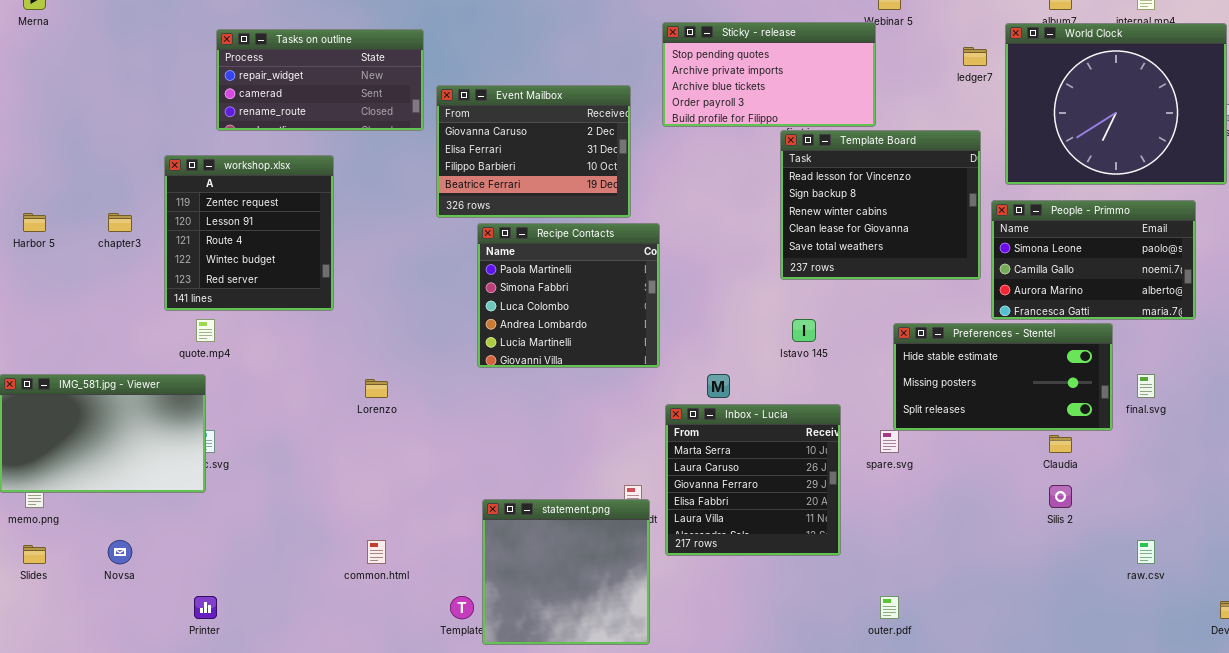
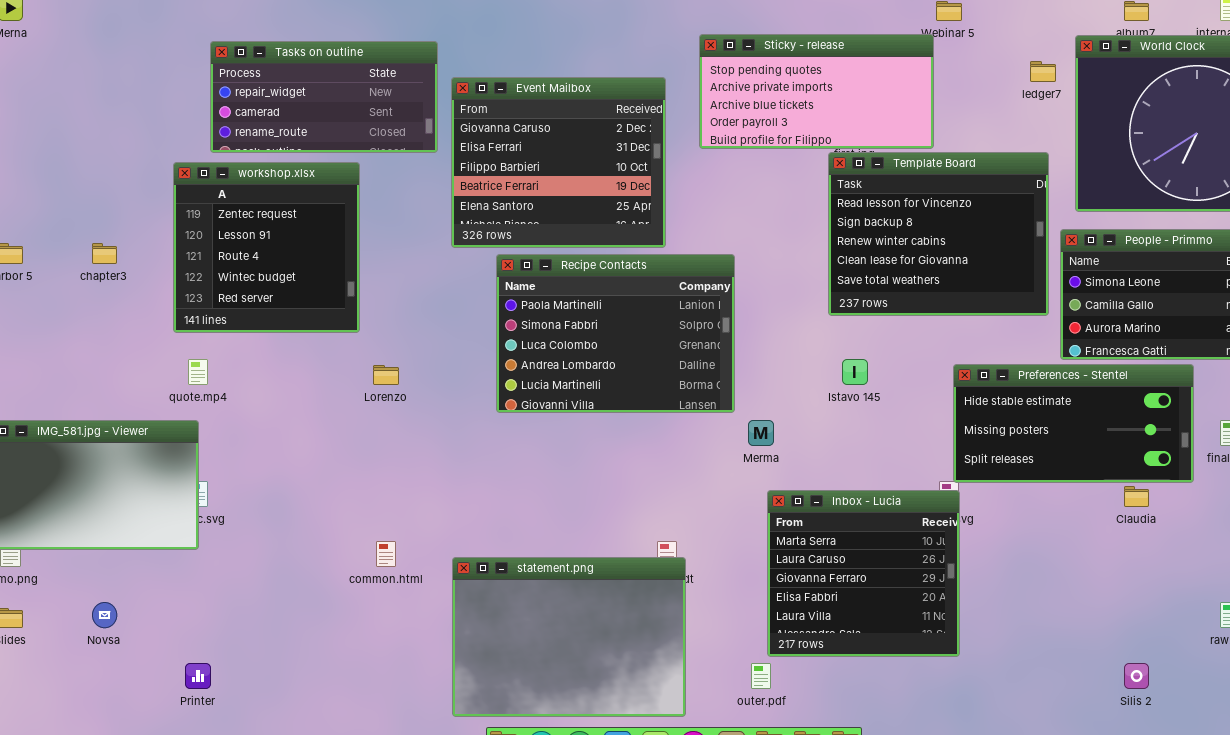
Event Mailbox: [436,85,631,218] -> [451,77,666,248], resized
workshop.xlsx: [164,155,334,311] -> [173,162,360,333], moved
Recipe Contacts: [477,223,660,368] -> [496,254,735,413], resized
Lorenzo: [365,379,388,398] -> [373,365,399,385], moved
Inbox - Lucia: [665,404,841,556] -> [767,490,960,657], moved
Silis 2: [1049,485,1072,508] -> [1124,663,1149,689], moved
statement.png: [482,499,650,645] -> [452,557,686,717], resized
common.html: [367,540,386,564] -> [376,541,396,567], moved
outer.pdf: [880,596,899,619] -> [751,663,771,689], moved

